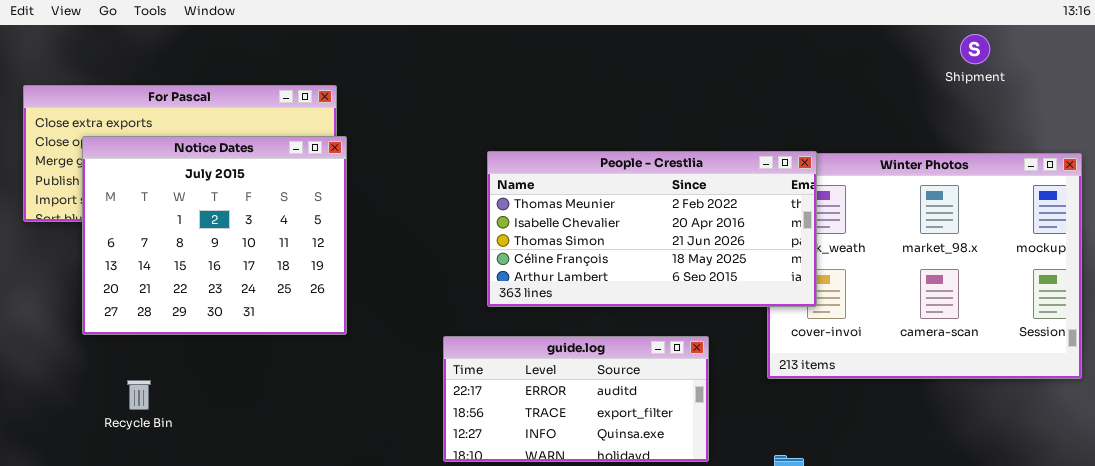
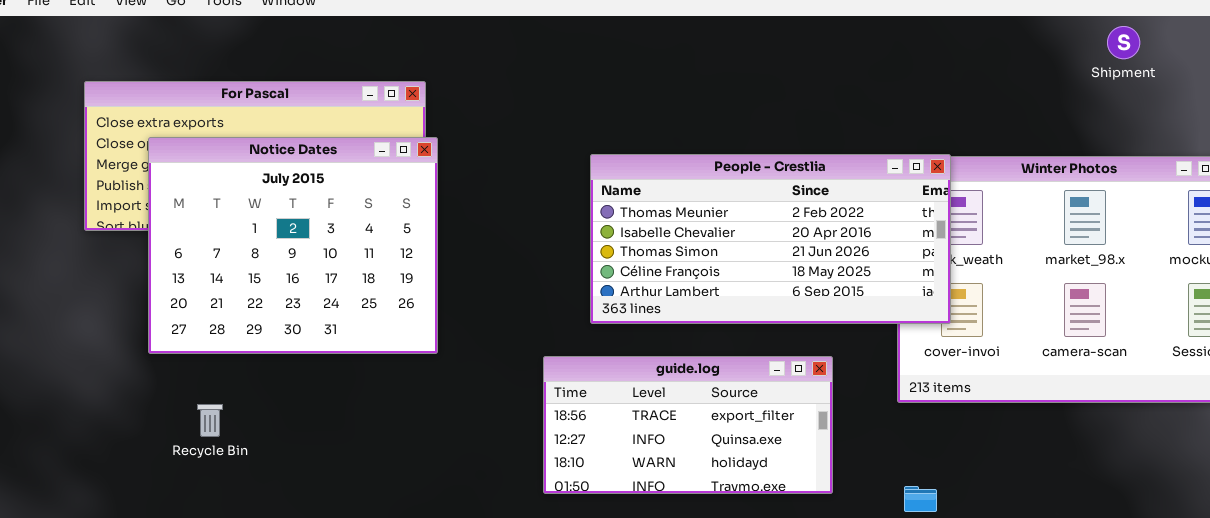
guide.log: [443,336,709,462] -> [543,356,833,494], scrolled down 1 row

